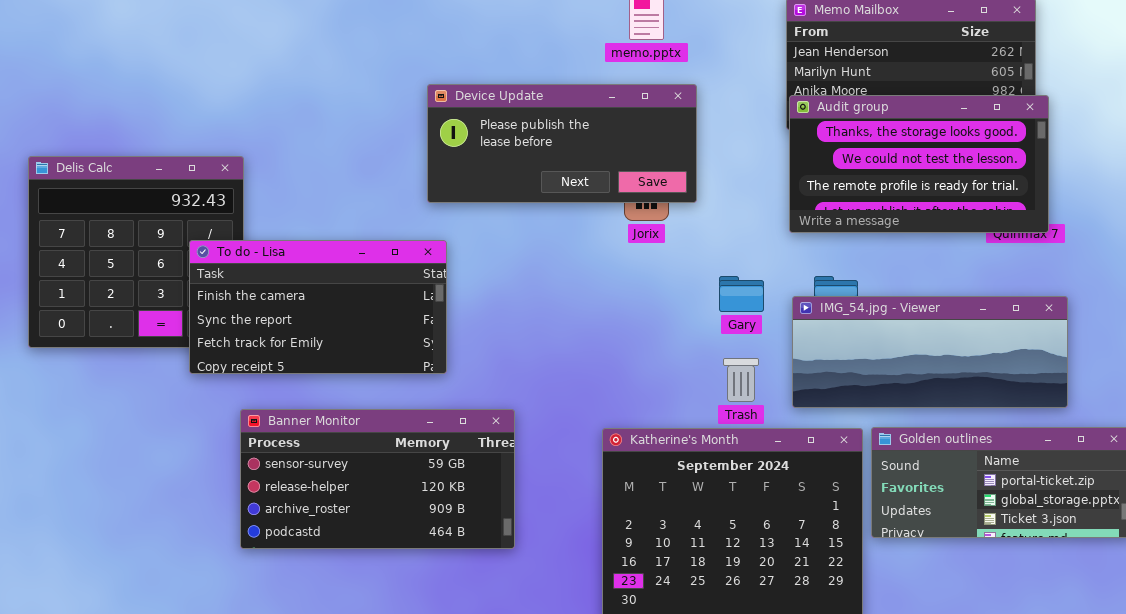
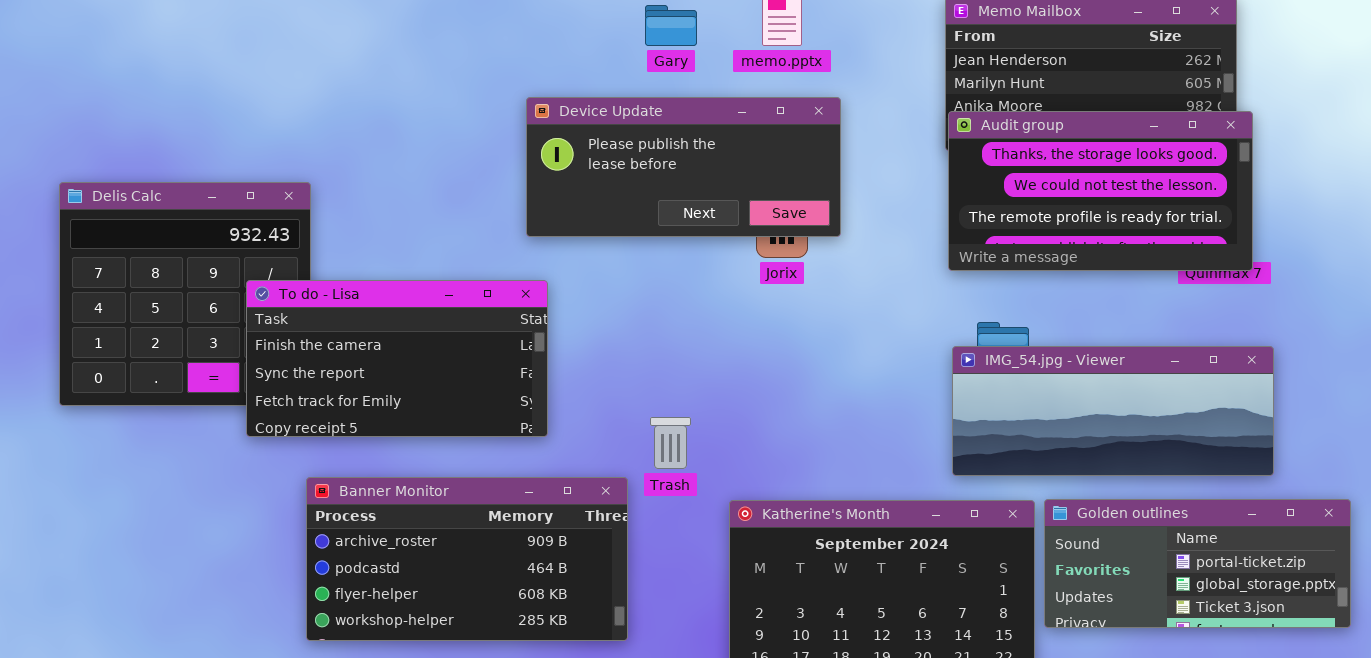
Gary: [719,276,764,312] -> [645,5,697,46], moved
Trash: [723,358,759,402] -> [650,417,691,469], moved
Banner Monitor: [240,409,515,549] -> [306,477,628,641], scrolled down 2 rows

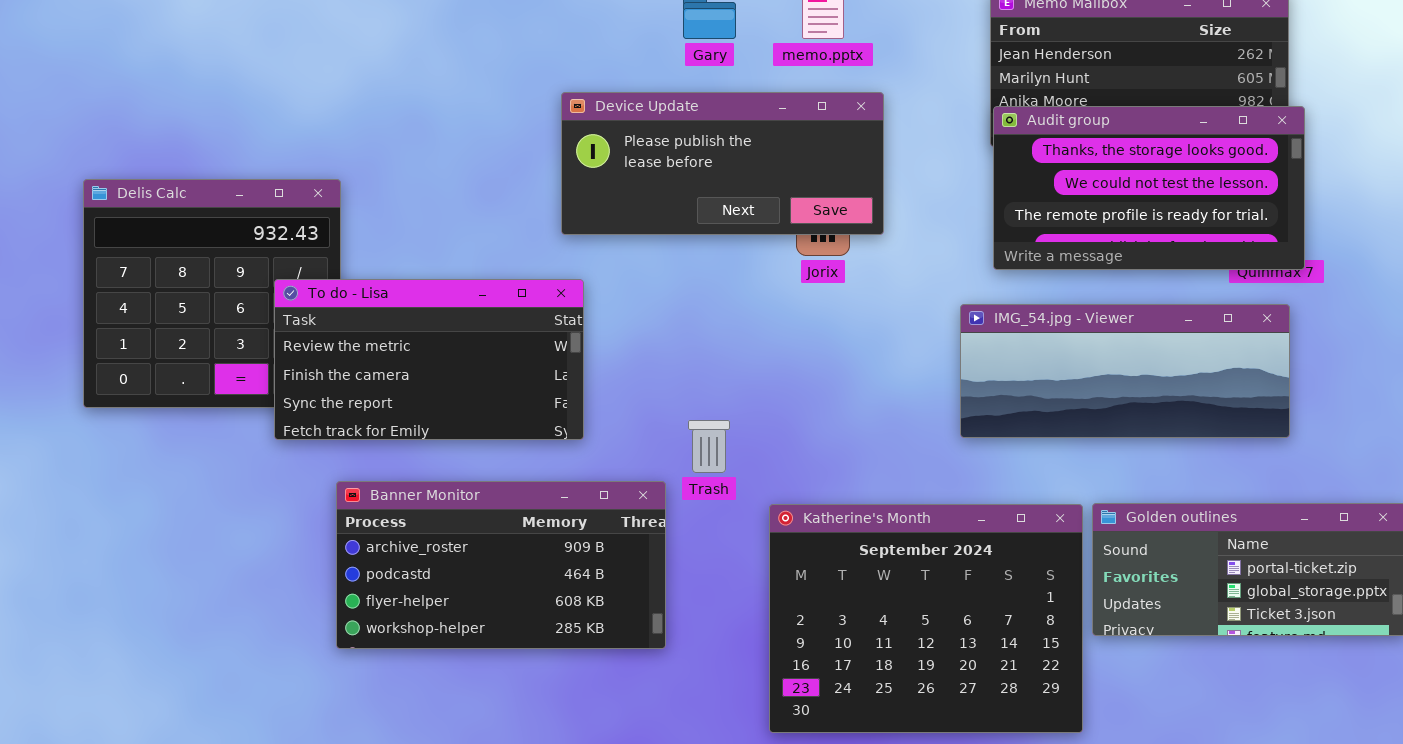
To do - Lisa: [246,280,548,437] -> [274,279,584,440], scrolled up 1 row
IMG_54.jpg - Viewer: [952,346,1274,476] -> [960,304,1290,438], moved

